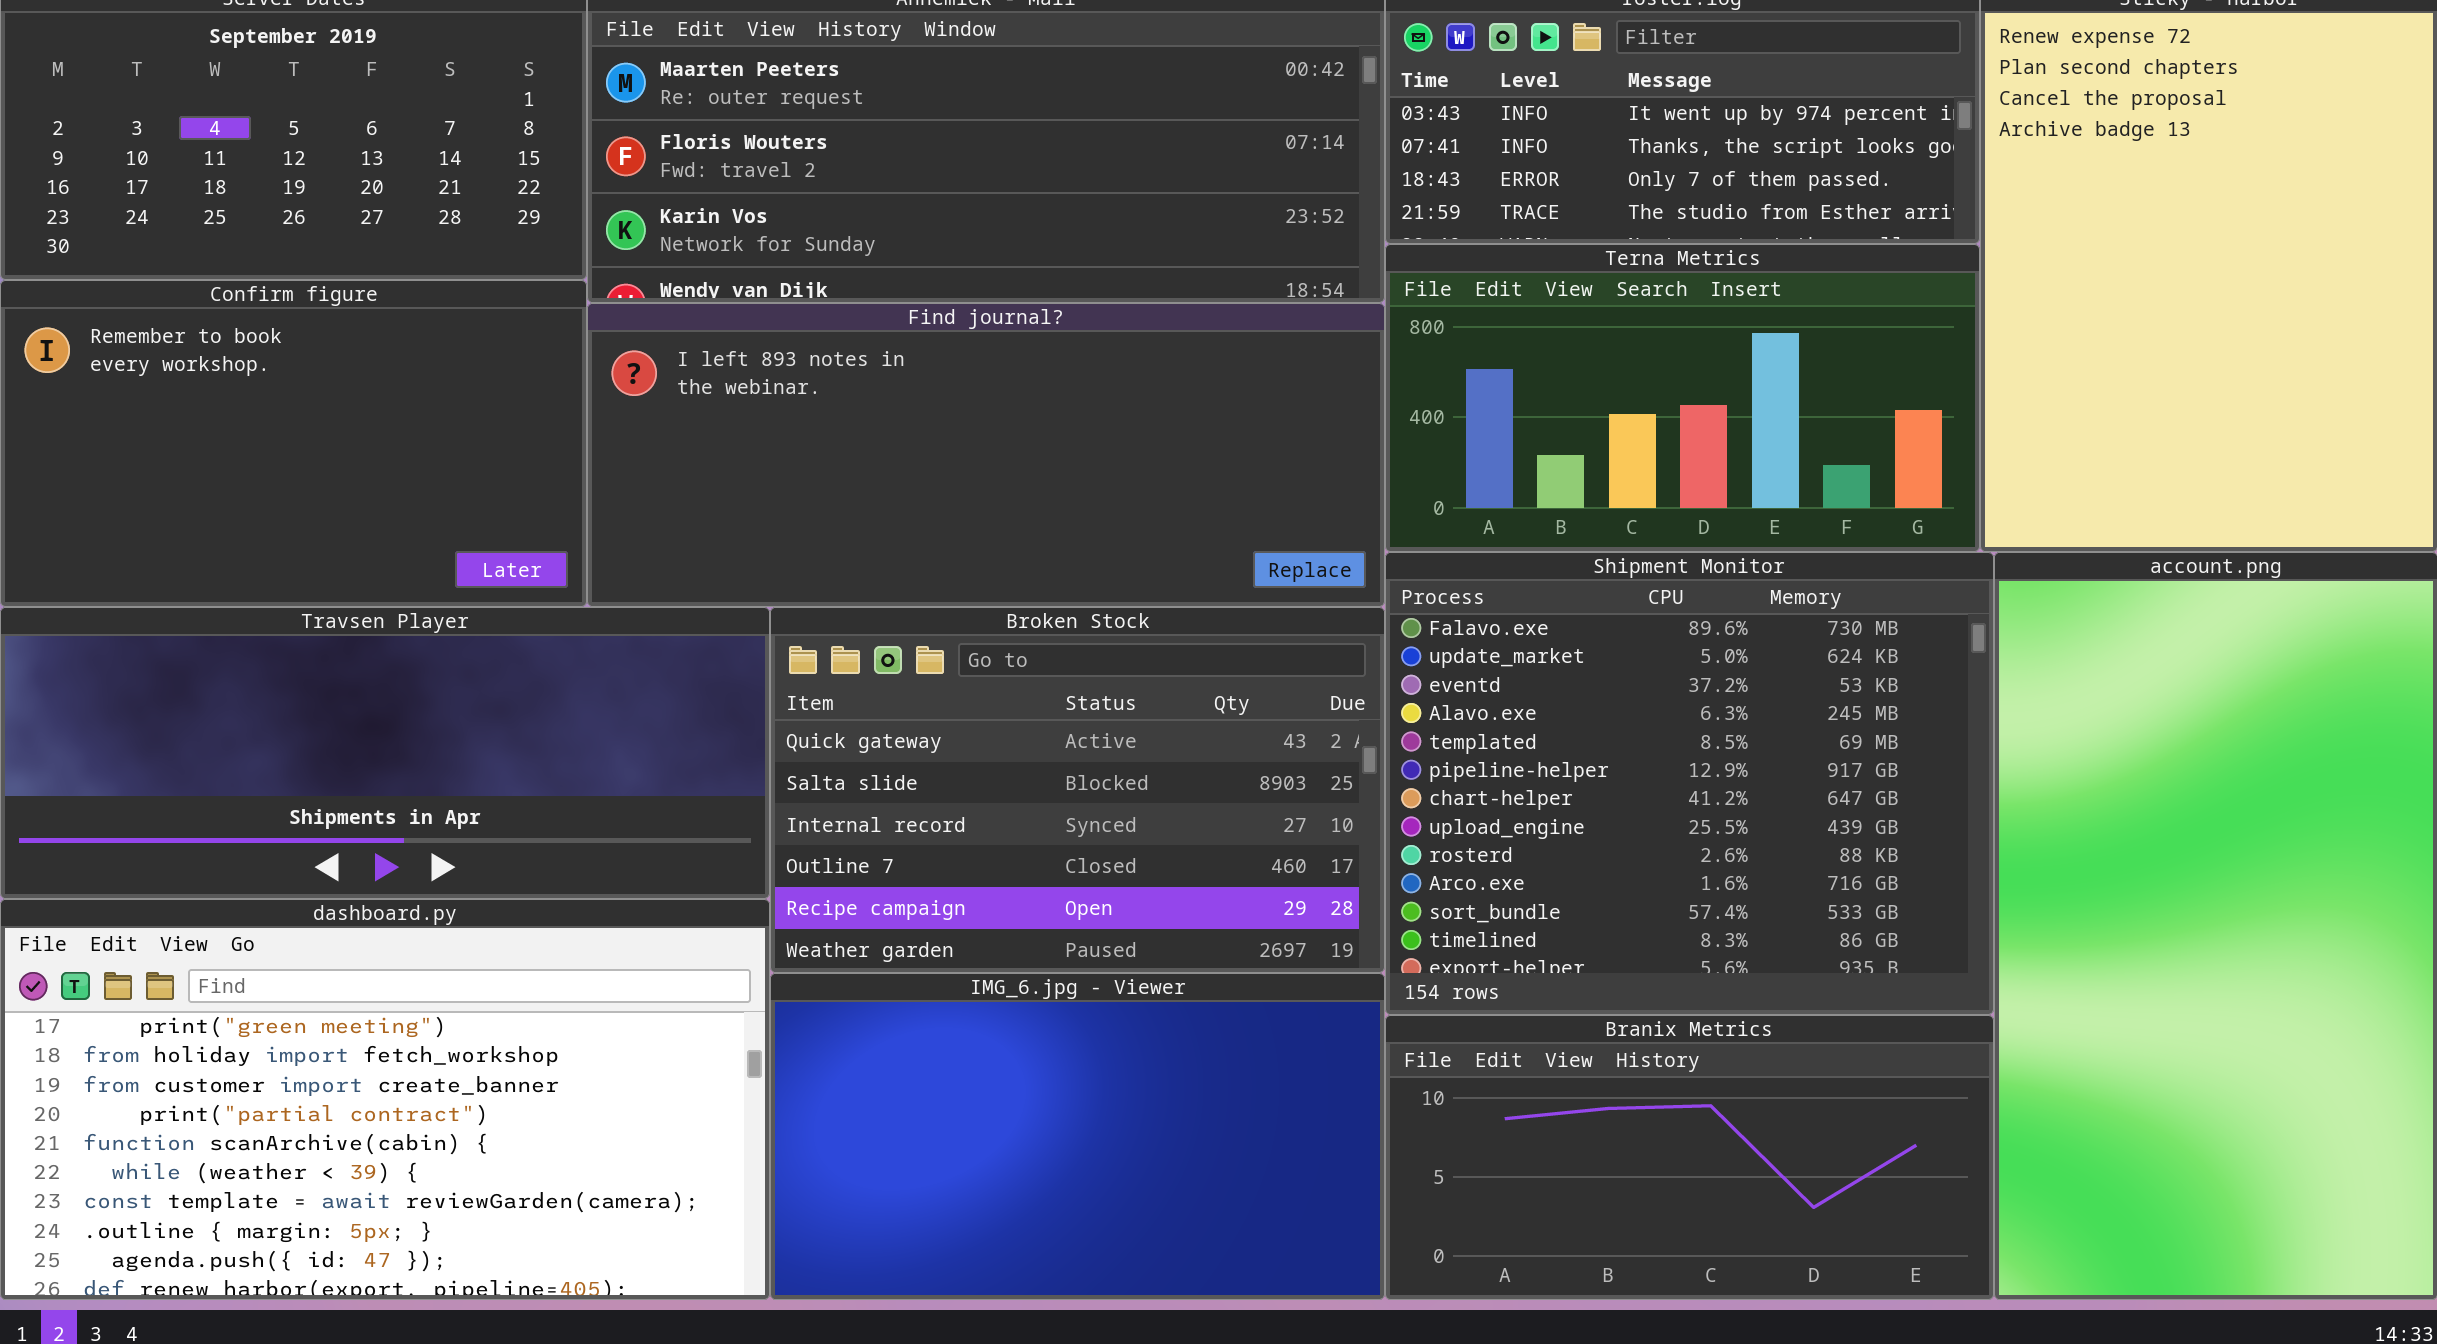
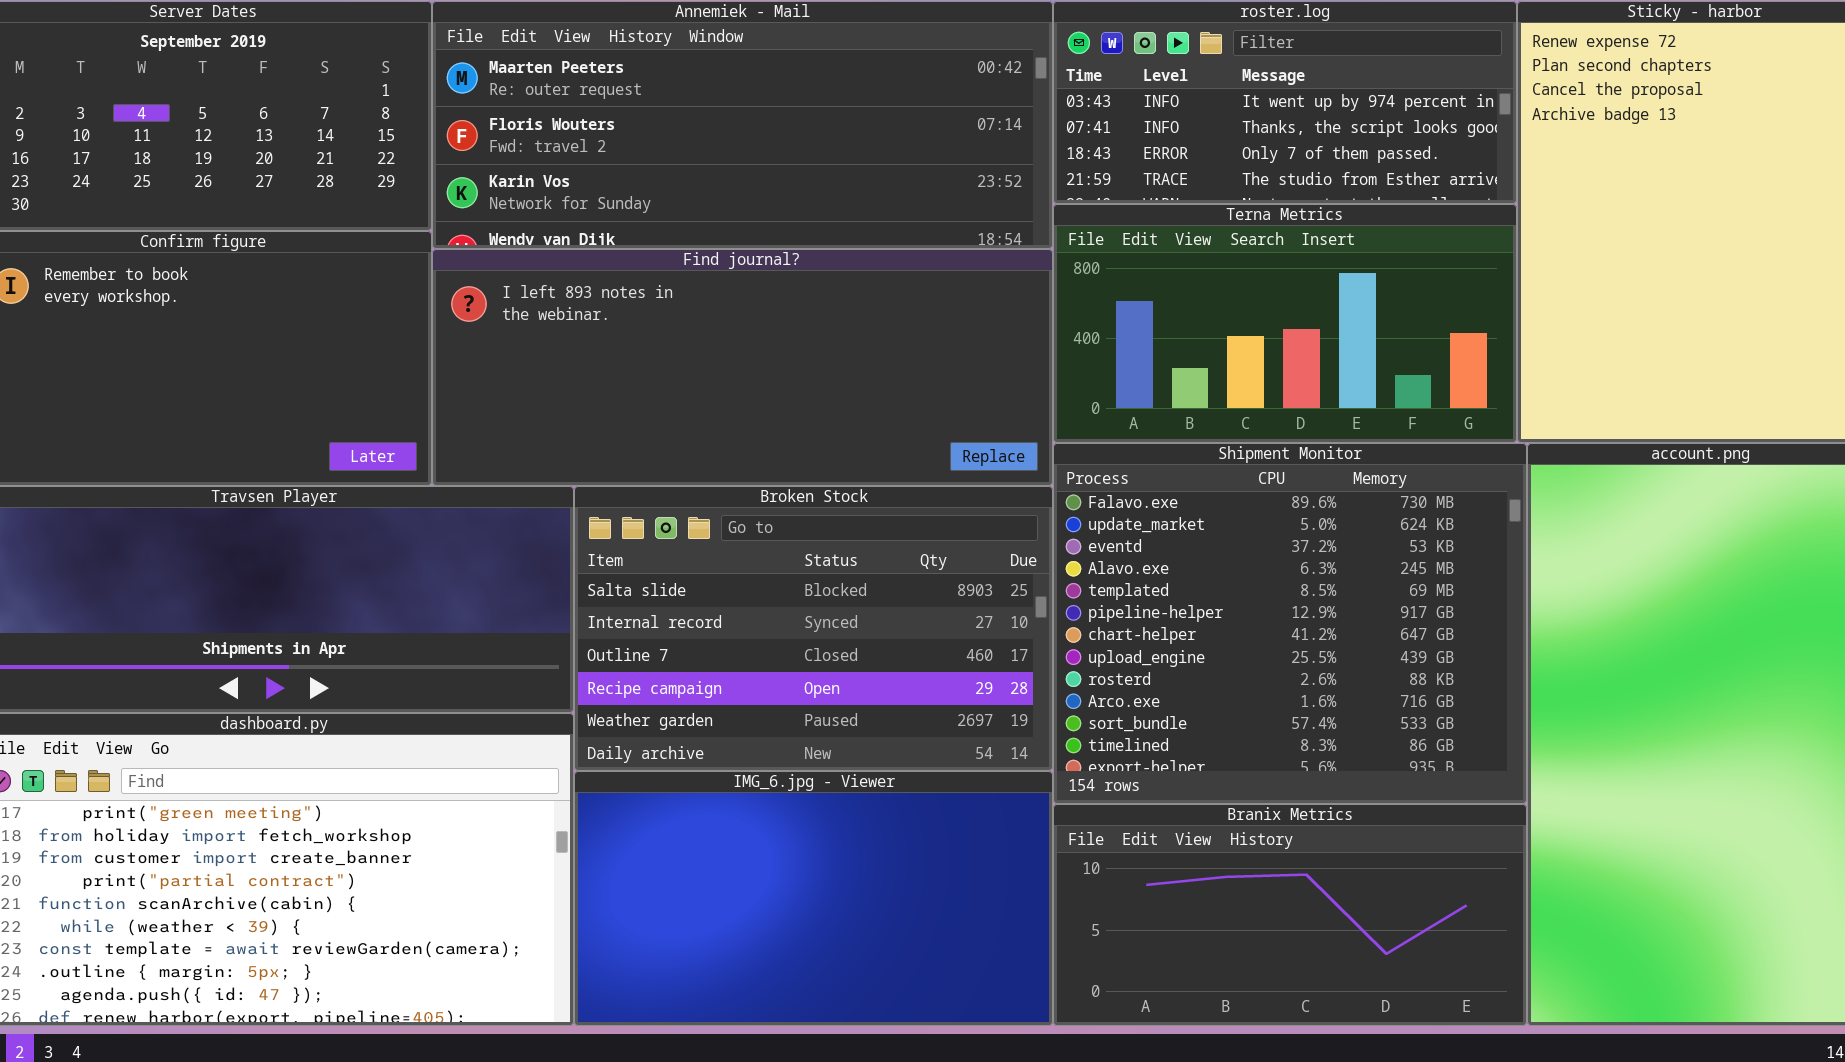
Broken Stock: [770,607,1385,973] -> [574,486,1053,771], scrolled down 1 row

